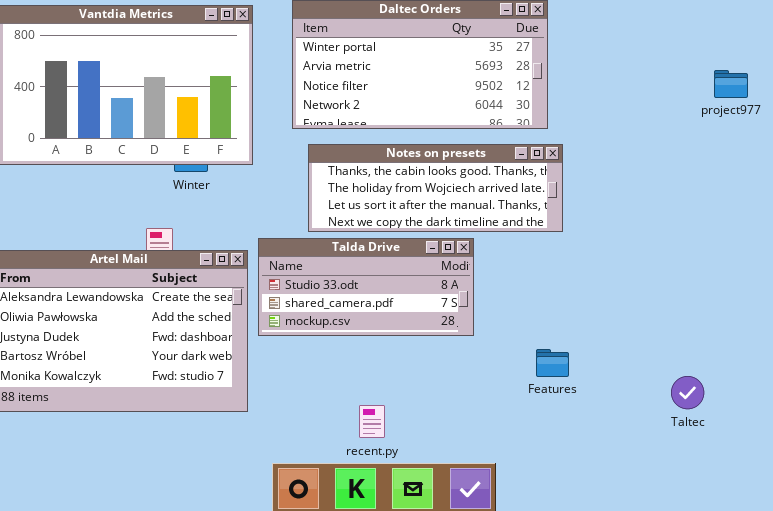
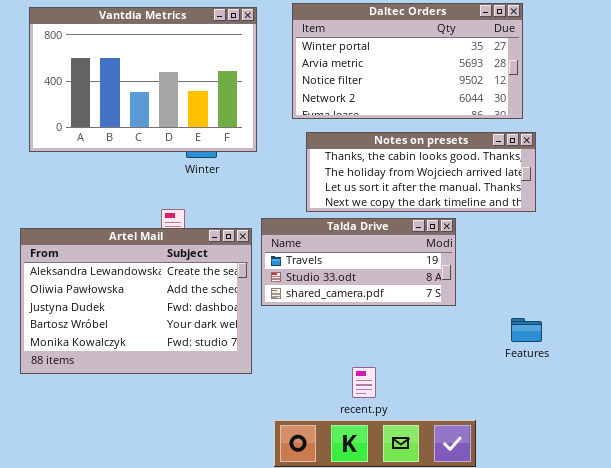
Talda Drive: [258,238,474,336] -> [261,218,456,306], scrolled up 1 row

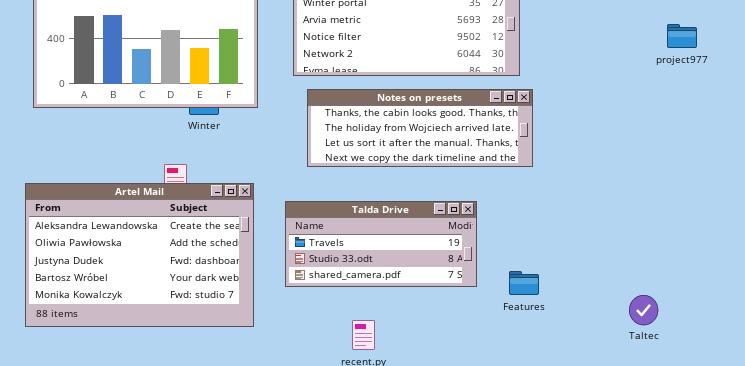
Talda Drive: [261,218,456,306] -> [285,201,477,287], moved

